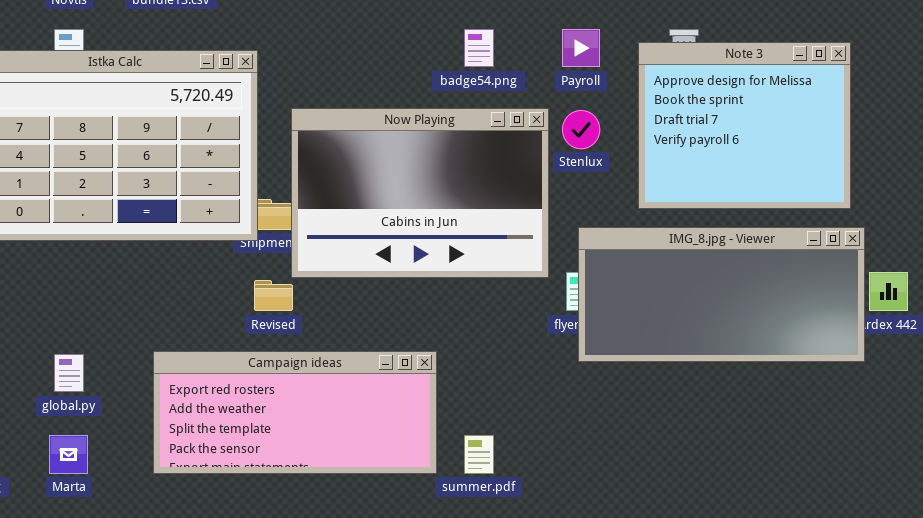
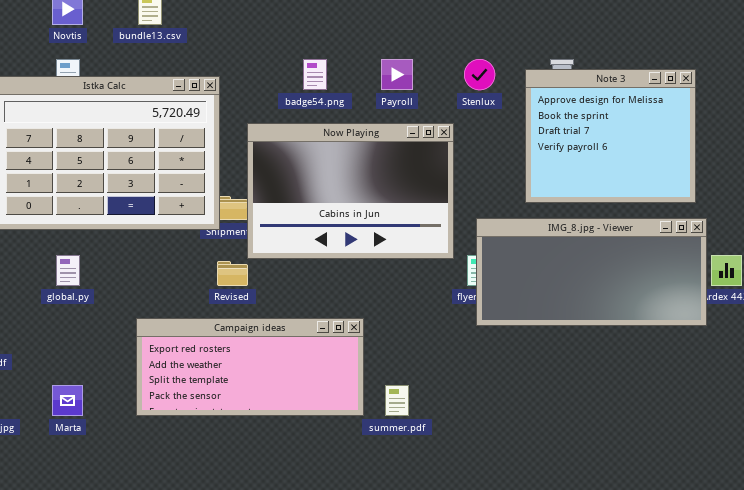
badge54.png: [464,29,494,67] -> [303,59,327,90], moved
Payroll: [562,29,600,67] -> [381,59,413,90], moved
Stenlux: [562,110,600,149] -> [464,59,495,90], moved
global.py: [54,354,84,392] -> [56,255,80,286], moved

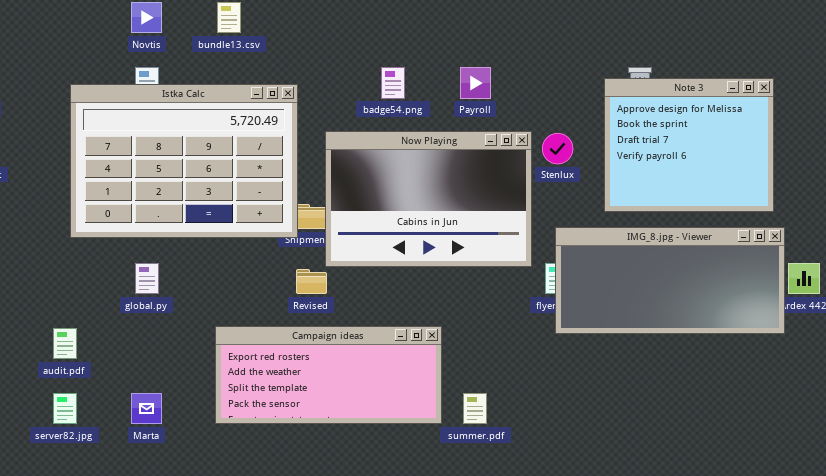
Stenlux: [464,59,495,90] -> [542,133,573,164], moved

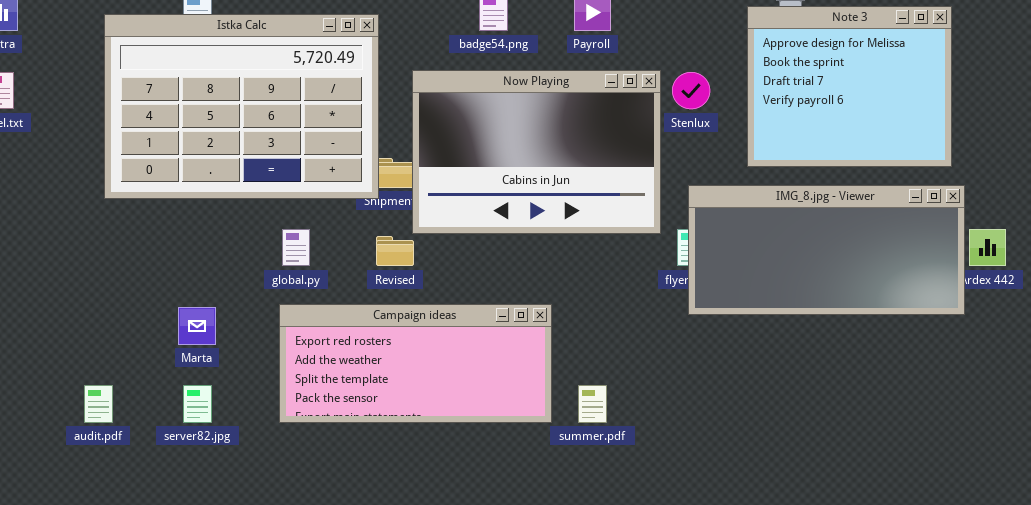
global.py: [135,263,159,294] -> [282,229,310,266], moved
audit.pdf: [53,328,77,359] -> [84,385,113,423], moved
server82.jpg: [53,393,77,424] -> [183,385,212,423], moved
Marta: [131,393,162,424] -> [178,307,216,345], moved

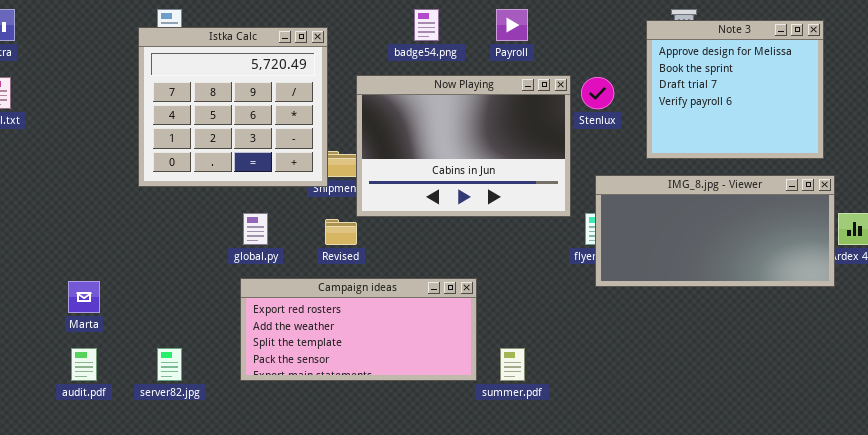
Istka Calc: [104,14,379,199] -> [138,27,328,187], resized
Marta: [178,307,216,345] -> [68,281,100,313], moved

